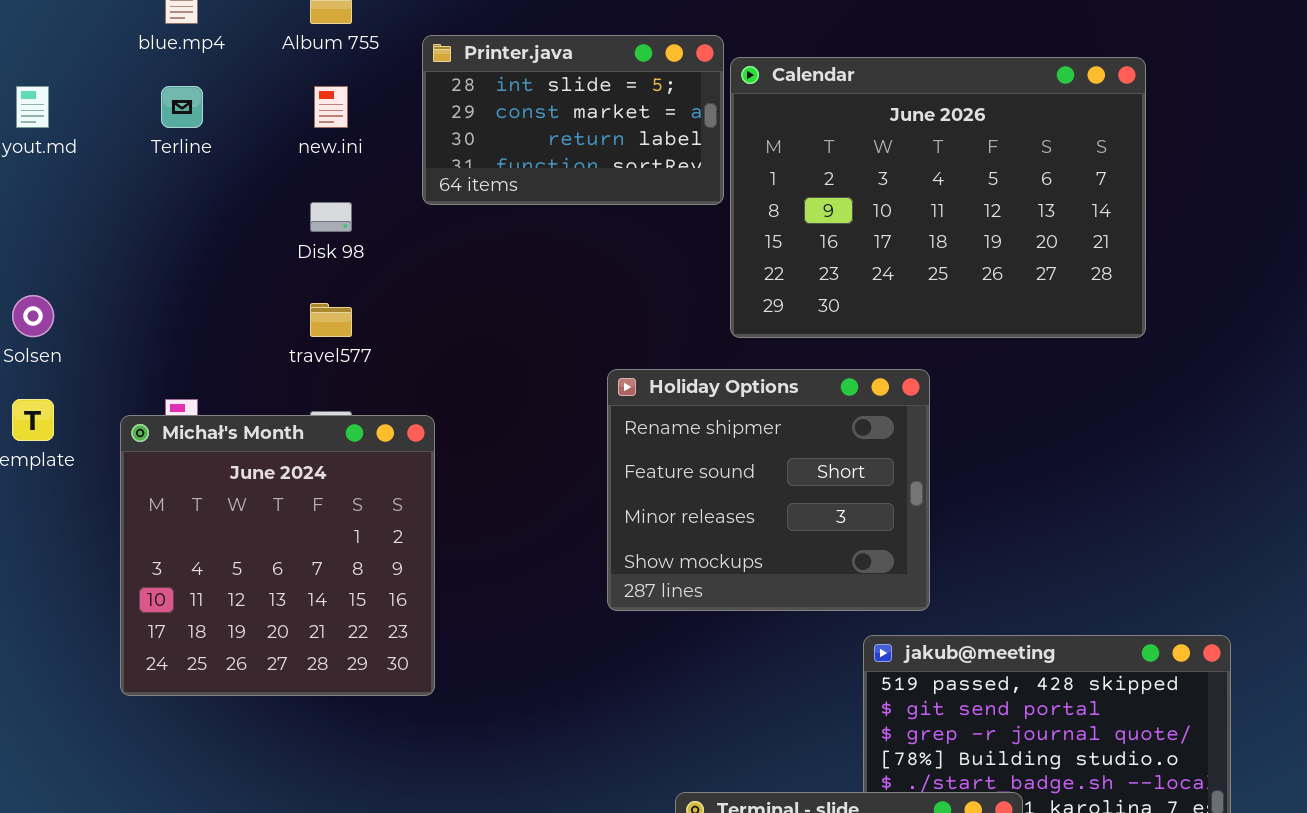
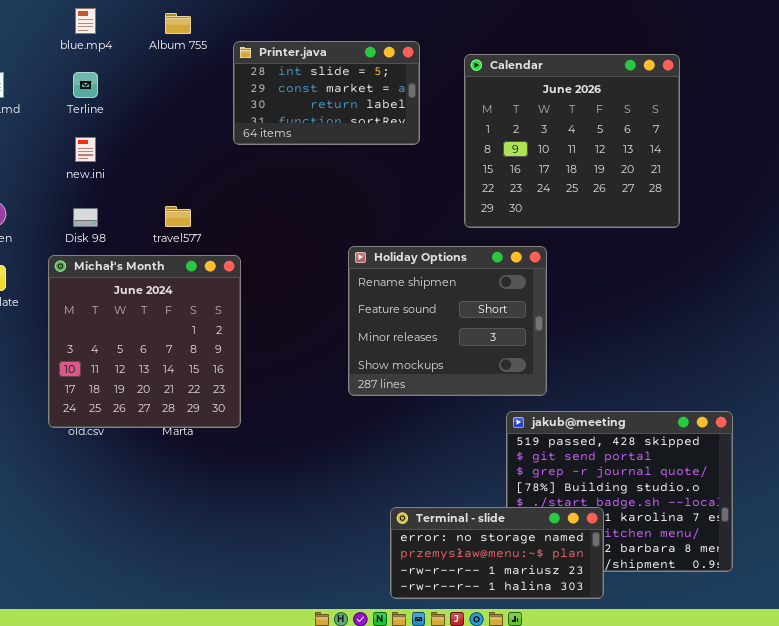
Calendar: [730,57,1146,338] -> [464,54,680,228], resized
new.ini: [314,86,348,128] -> [75,137,96,162], moved
Disk 98: [310,202,352,232] -> [73,208,98,227], moved
Michał's Month: [120,415,435,696] -> [48,255,241,428], moved

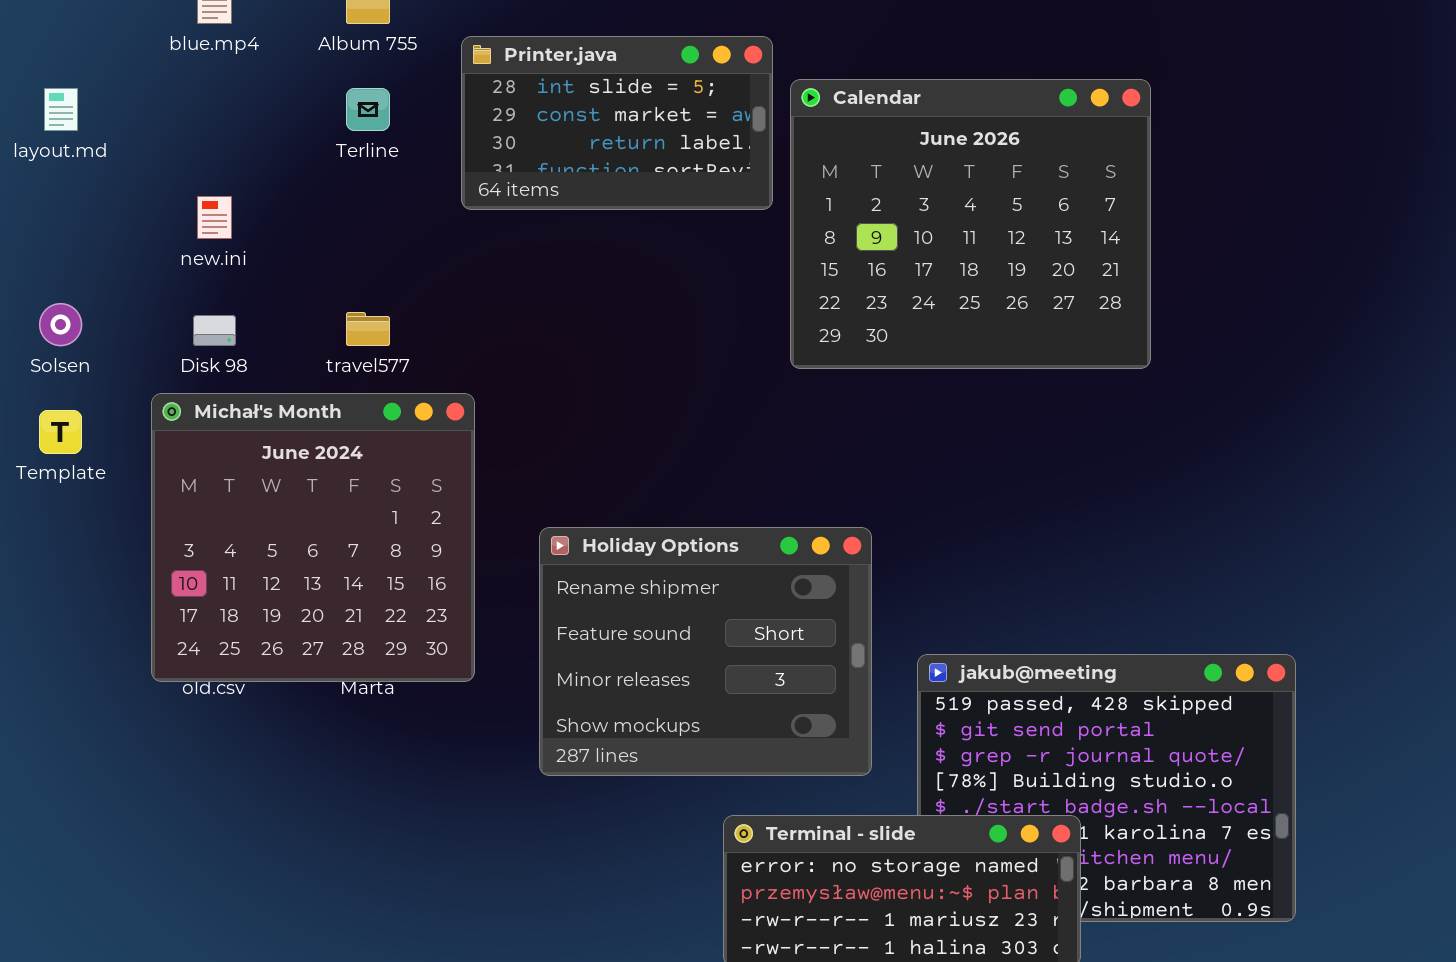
Calendar: [464,54,680,228] -> [790,79,1151,369], moved
Terline: [73,72,98,98] -> [346,88,390,131], moved
Holiday Options: [348,246,547,396] -> [539,527,872,776], moved

